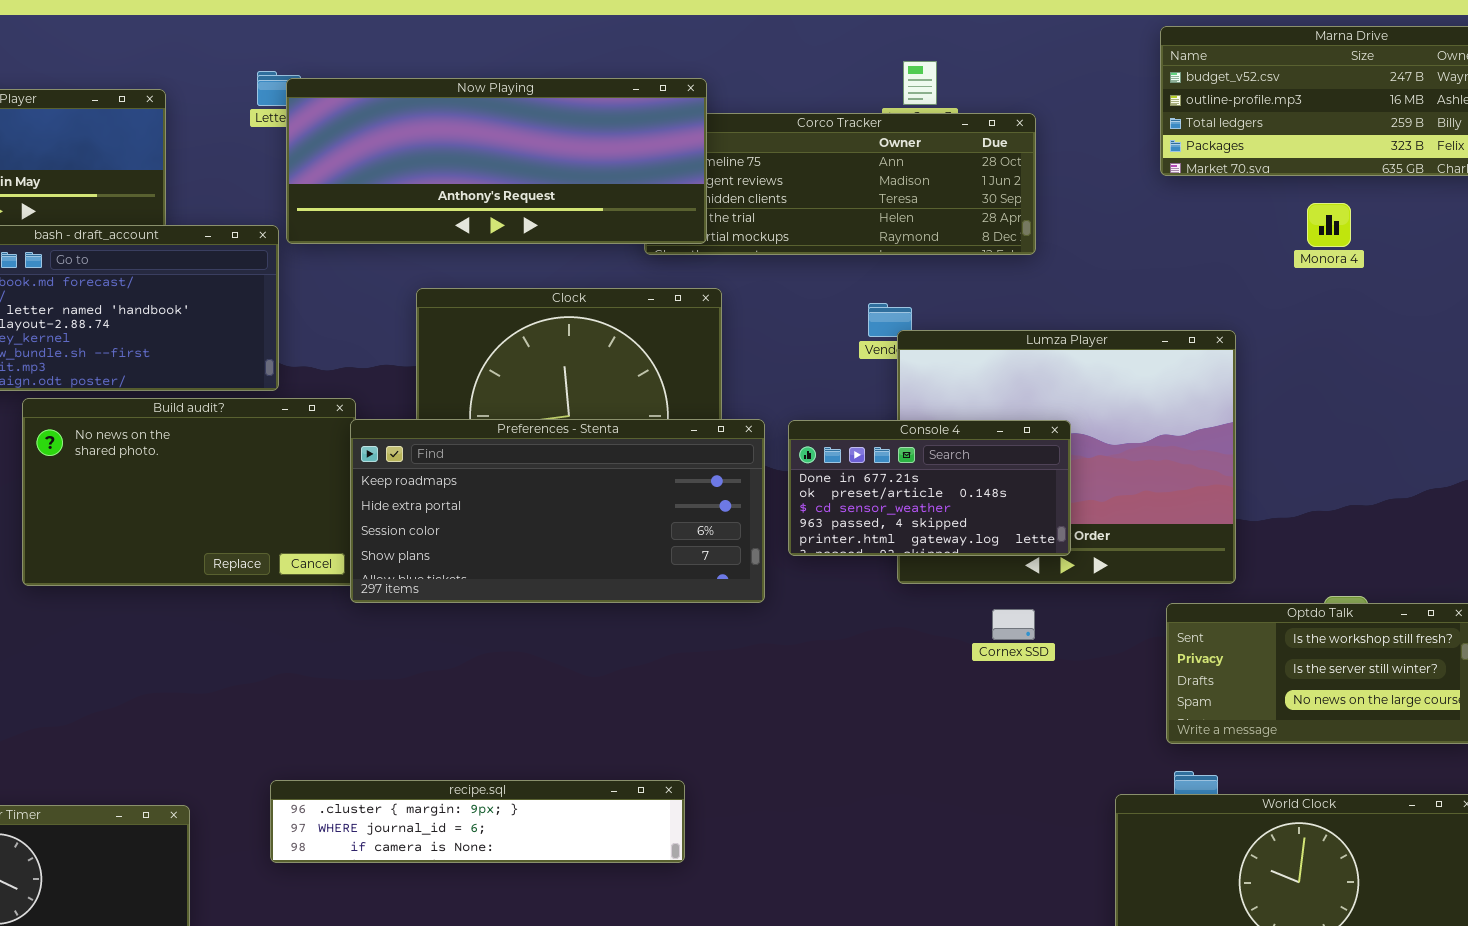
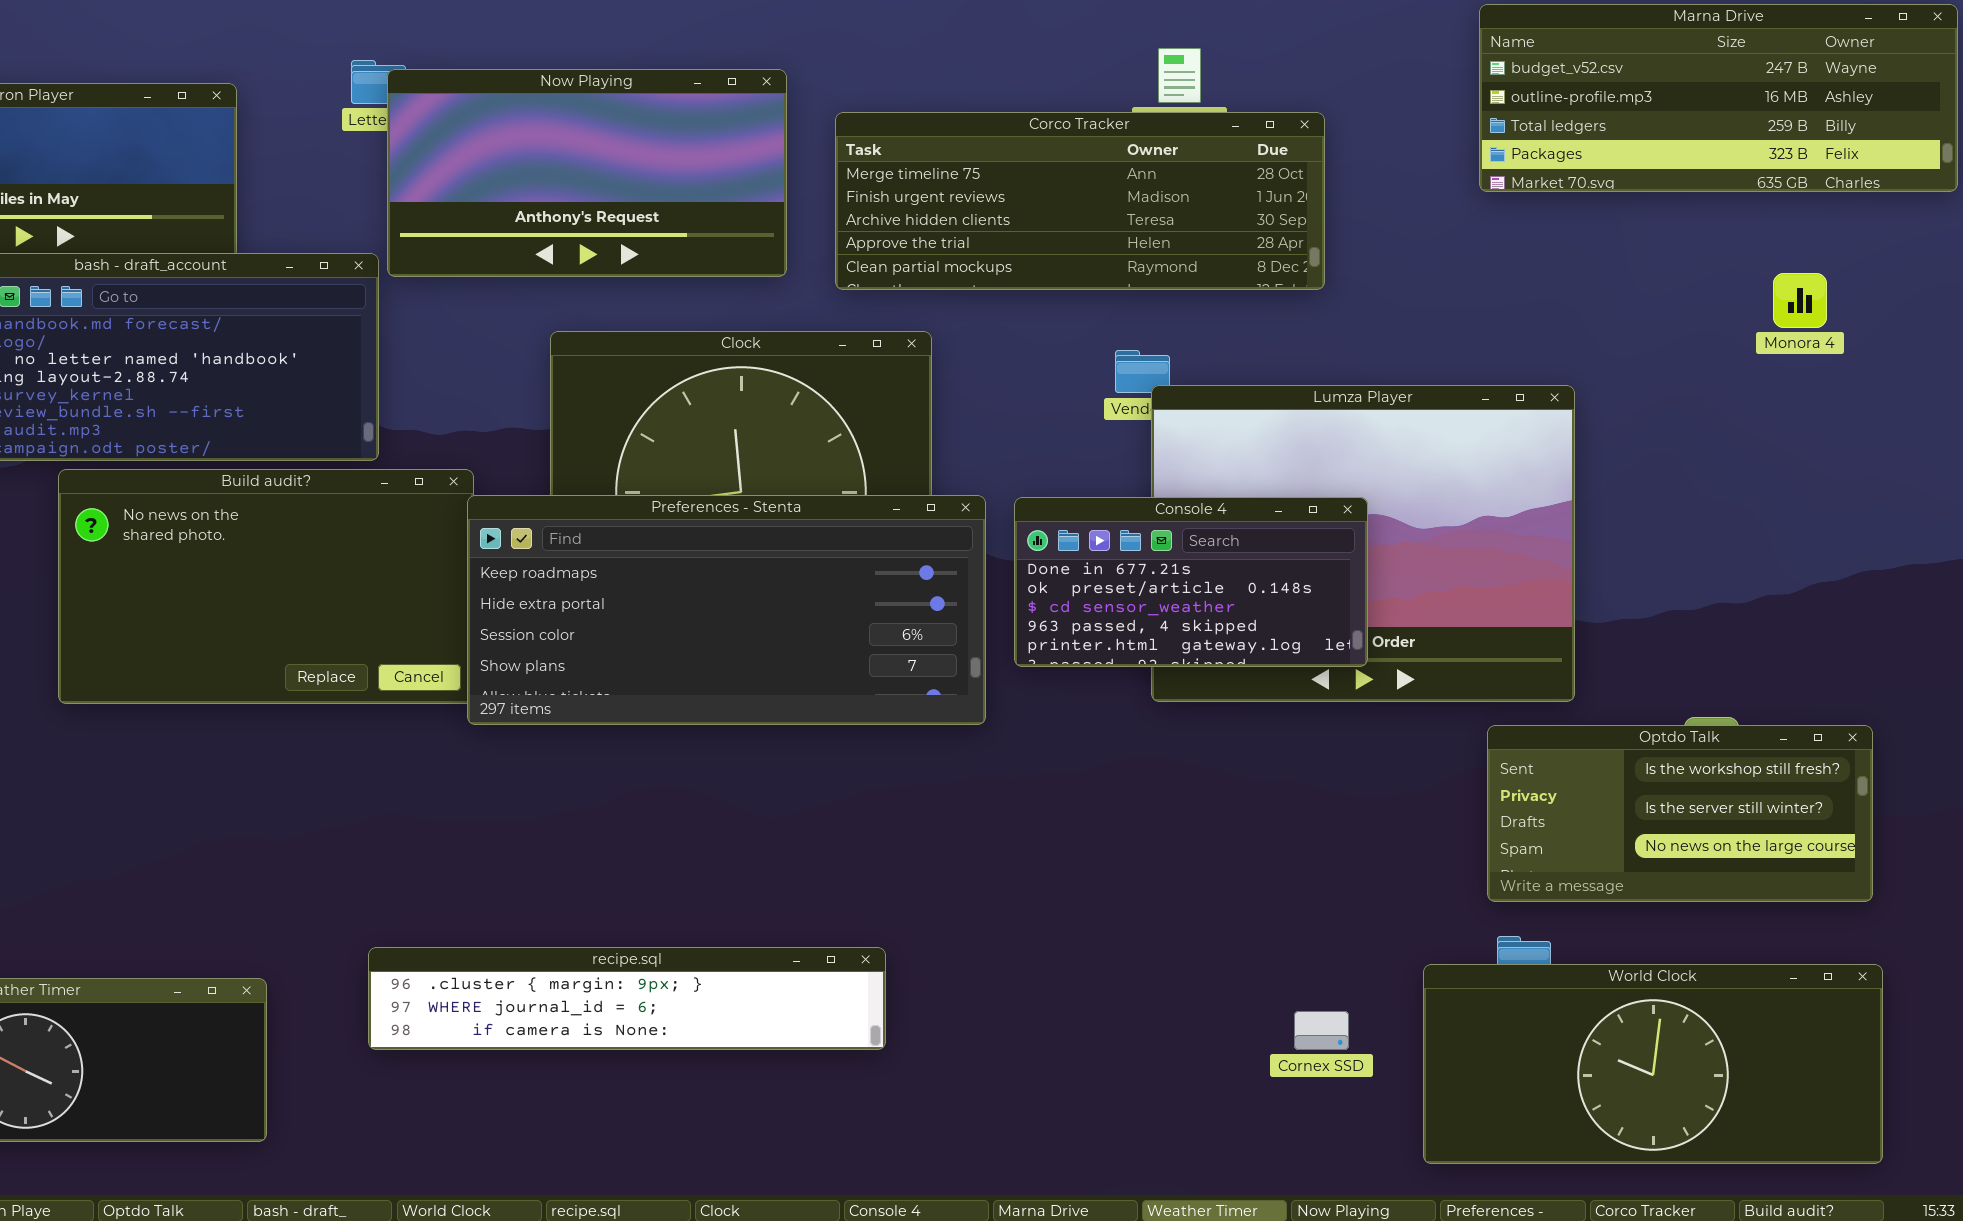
Now Playing: [286,78,707,244] -> [387,69,787,277], resized
Monora 4: [1307,203,1351,247] -> [1773,273,1827,328], moved
Cornex SSD: [992,609,1035,640] -> [1294,1011,1349,1050], moved

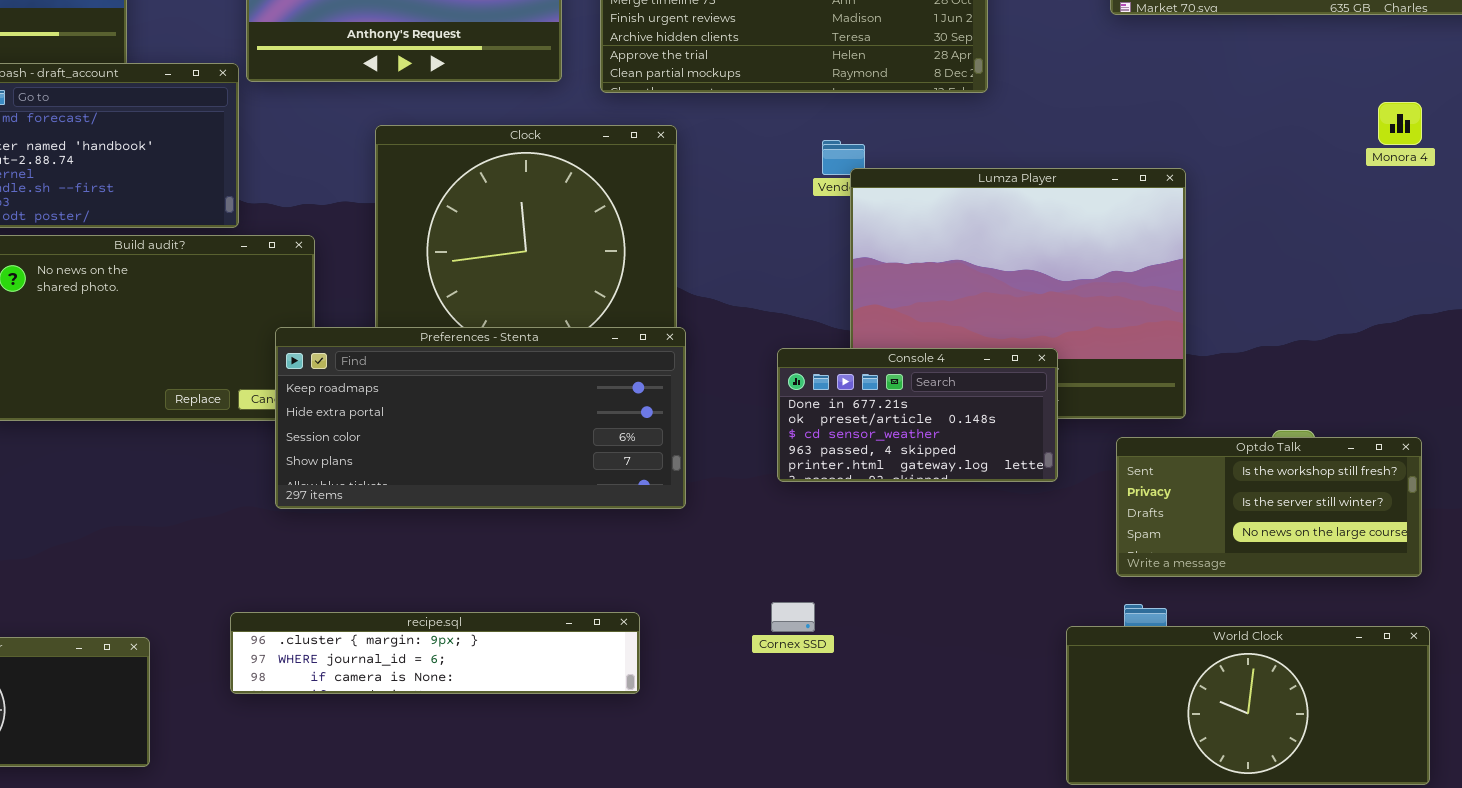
Monora 4: [1773,273,1827,328] -> [1378,102,1422,145], moved
Preferences - Stenta: [467,495,986,725] -> [275,327,686,509], moved
Console 4: [1014,497,1368,667] -> [777,348,1058,482], moved
Cornex SSD: [1294,1011,1349,1050] -> [771,602,815,632], moved

